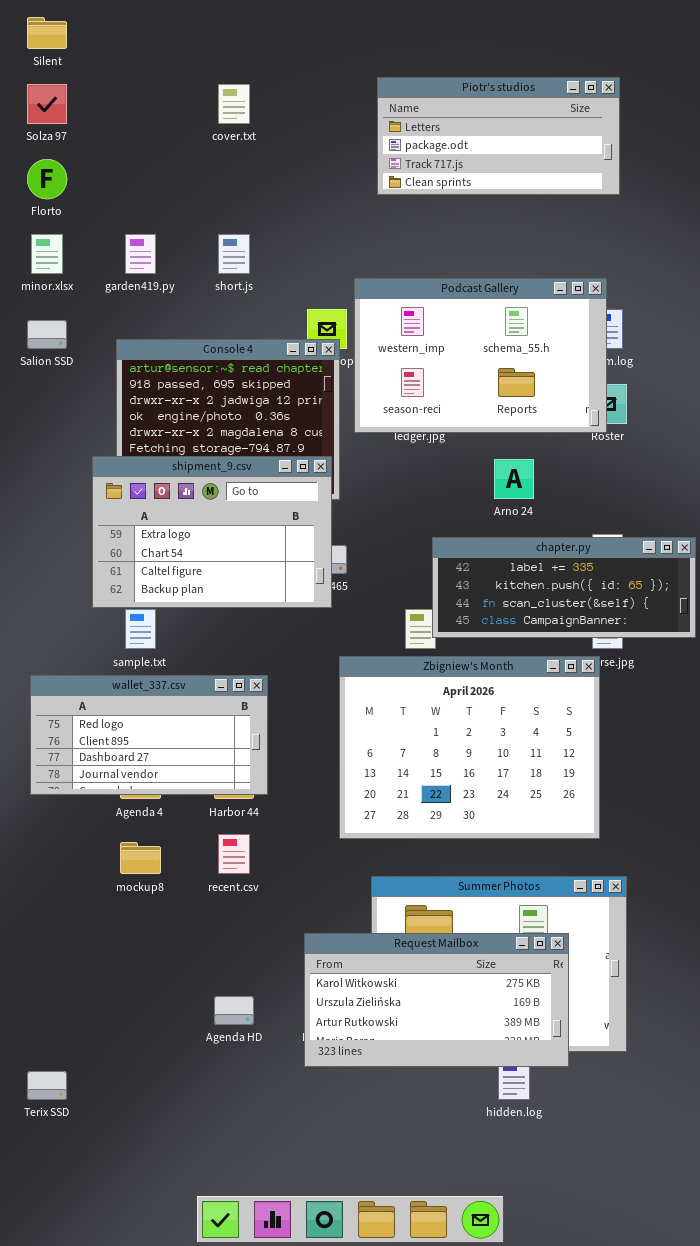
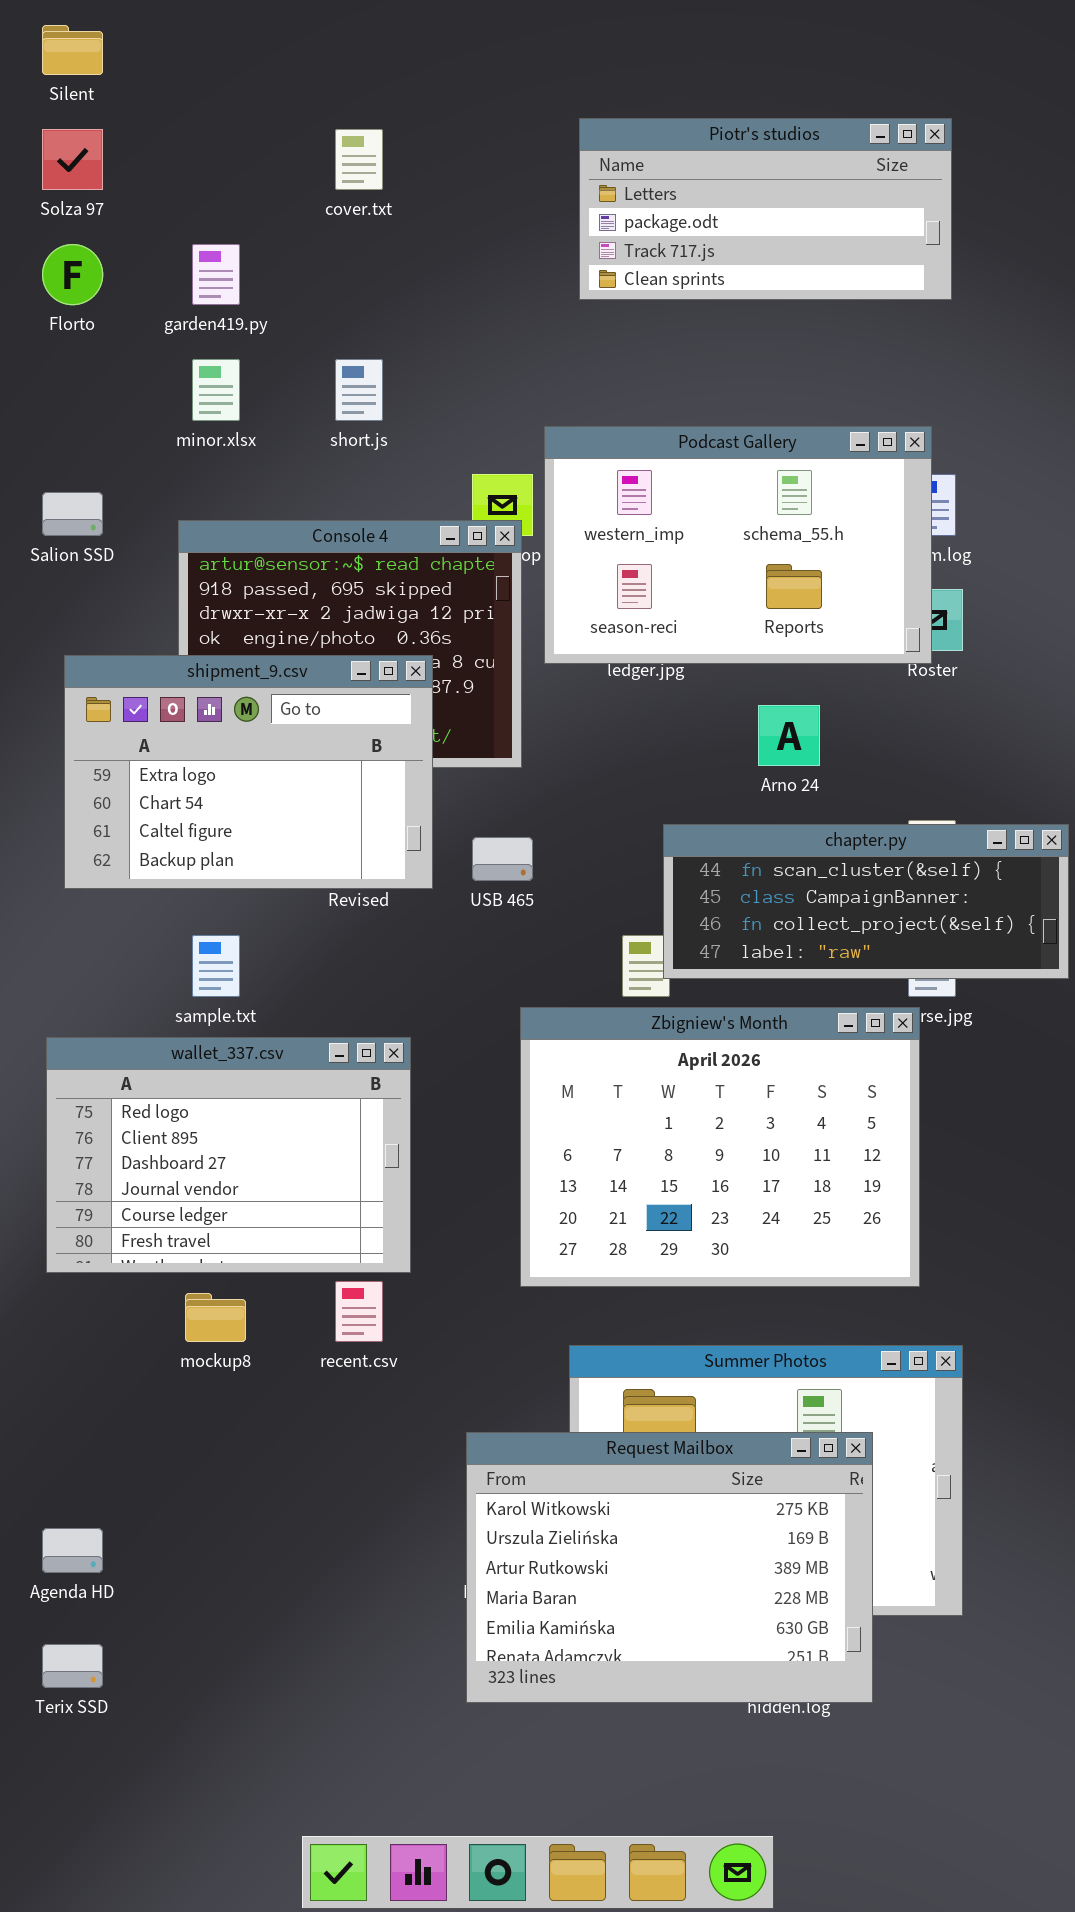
minor.xlsx: [31,234,63,274] -> [192,359,240,421], moved
garden419.py: [125,234,156,274] -> [192,244,240,305], moved
shipment_9.csv: [92,456,332,608] -> [64,655,433,889], moved
chapter.py: [432,537,696,638] -> [663,824,1069,979], scrolled down 2 rows
wallet_337.csv: [30,675,268,795] -> [46,1037,411,1273], resized
Request Mailbox: [304,933,569,1067] -> [466,1432,873,1703], resized
Agenda HD: [214,996,254,1025] -> [42,1528,103,1573], moved

